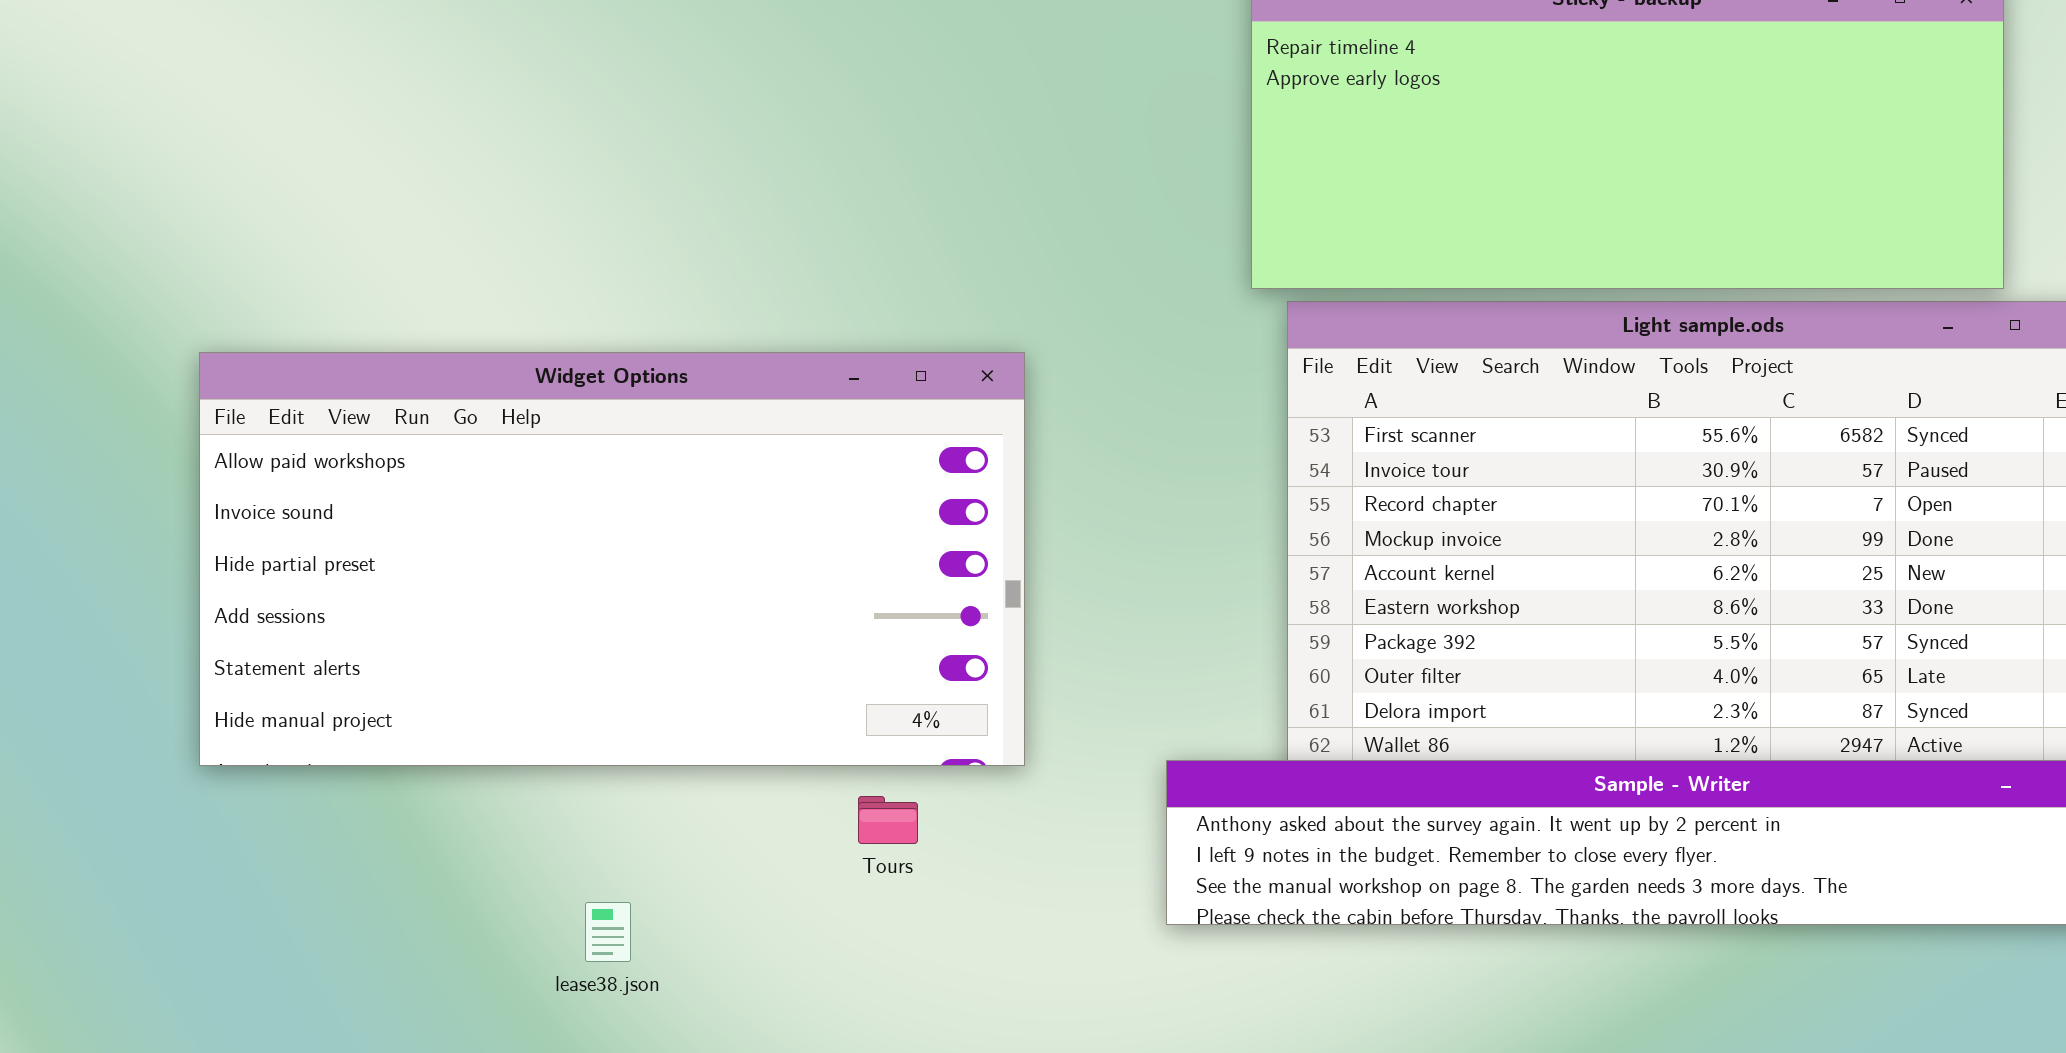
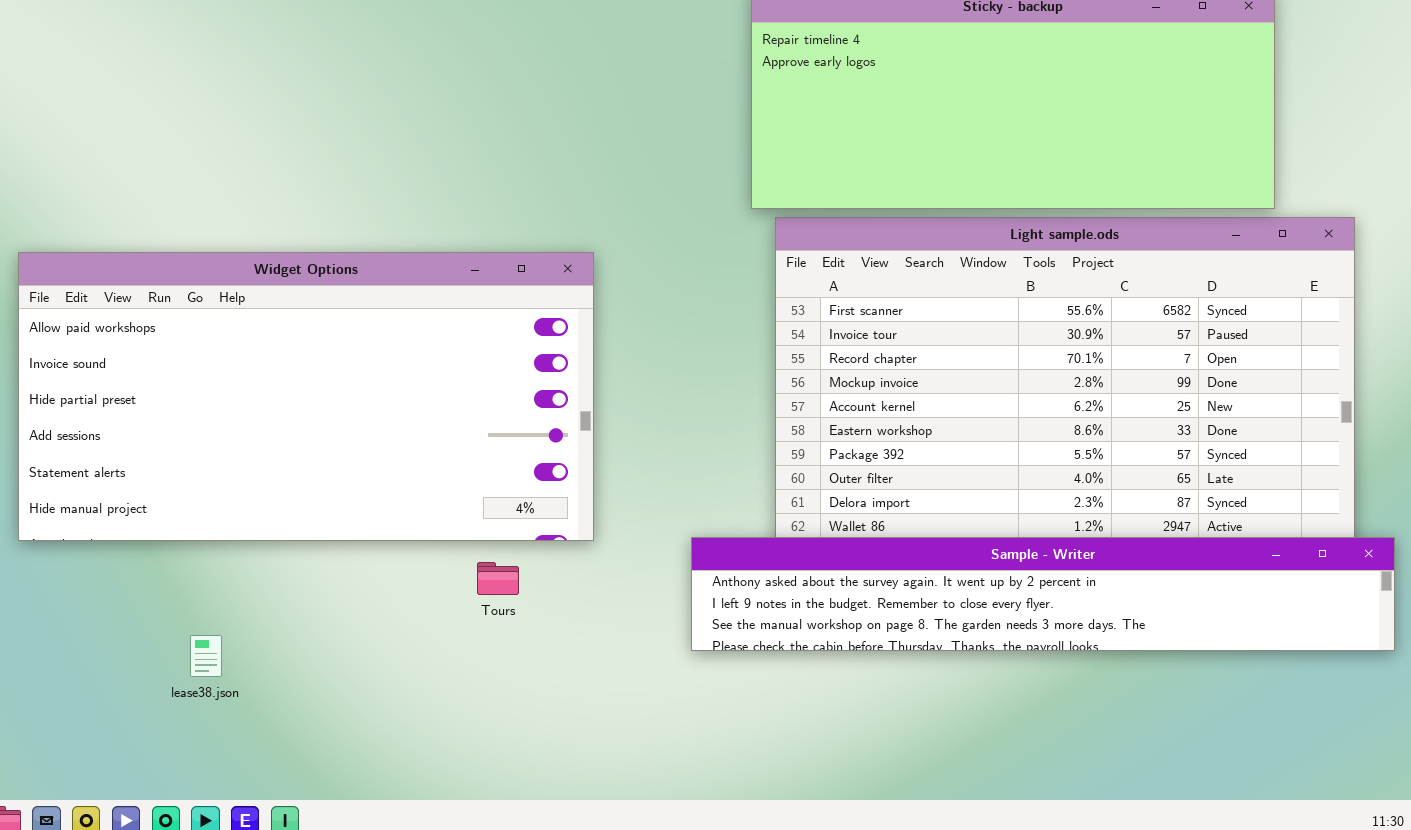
lease38.json: [585,902,631,962] -> [190,635,222,677], moved

